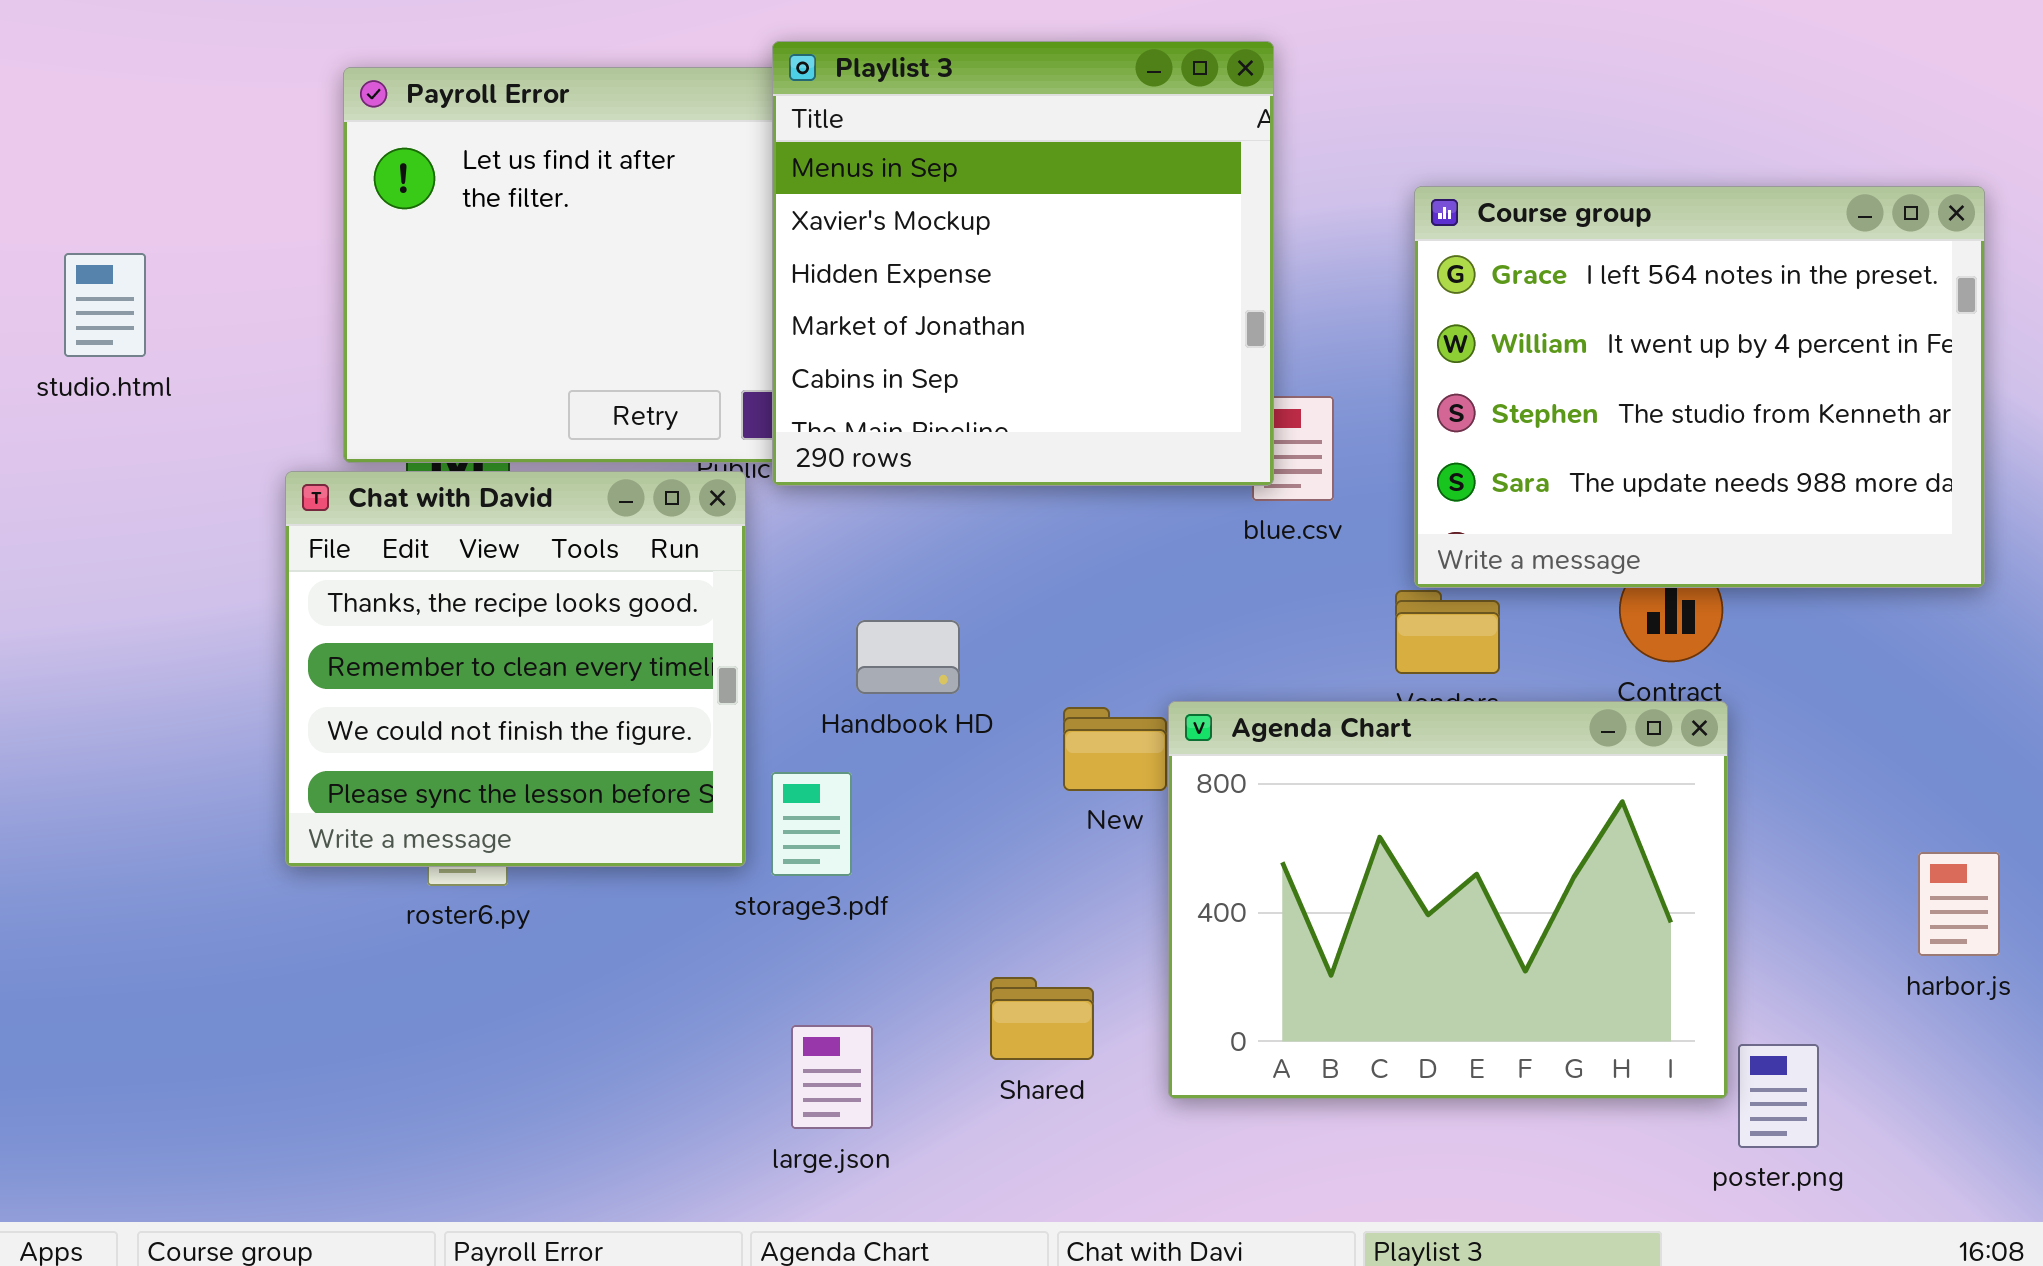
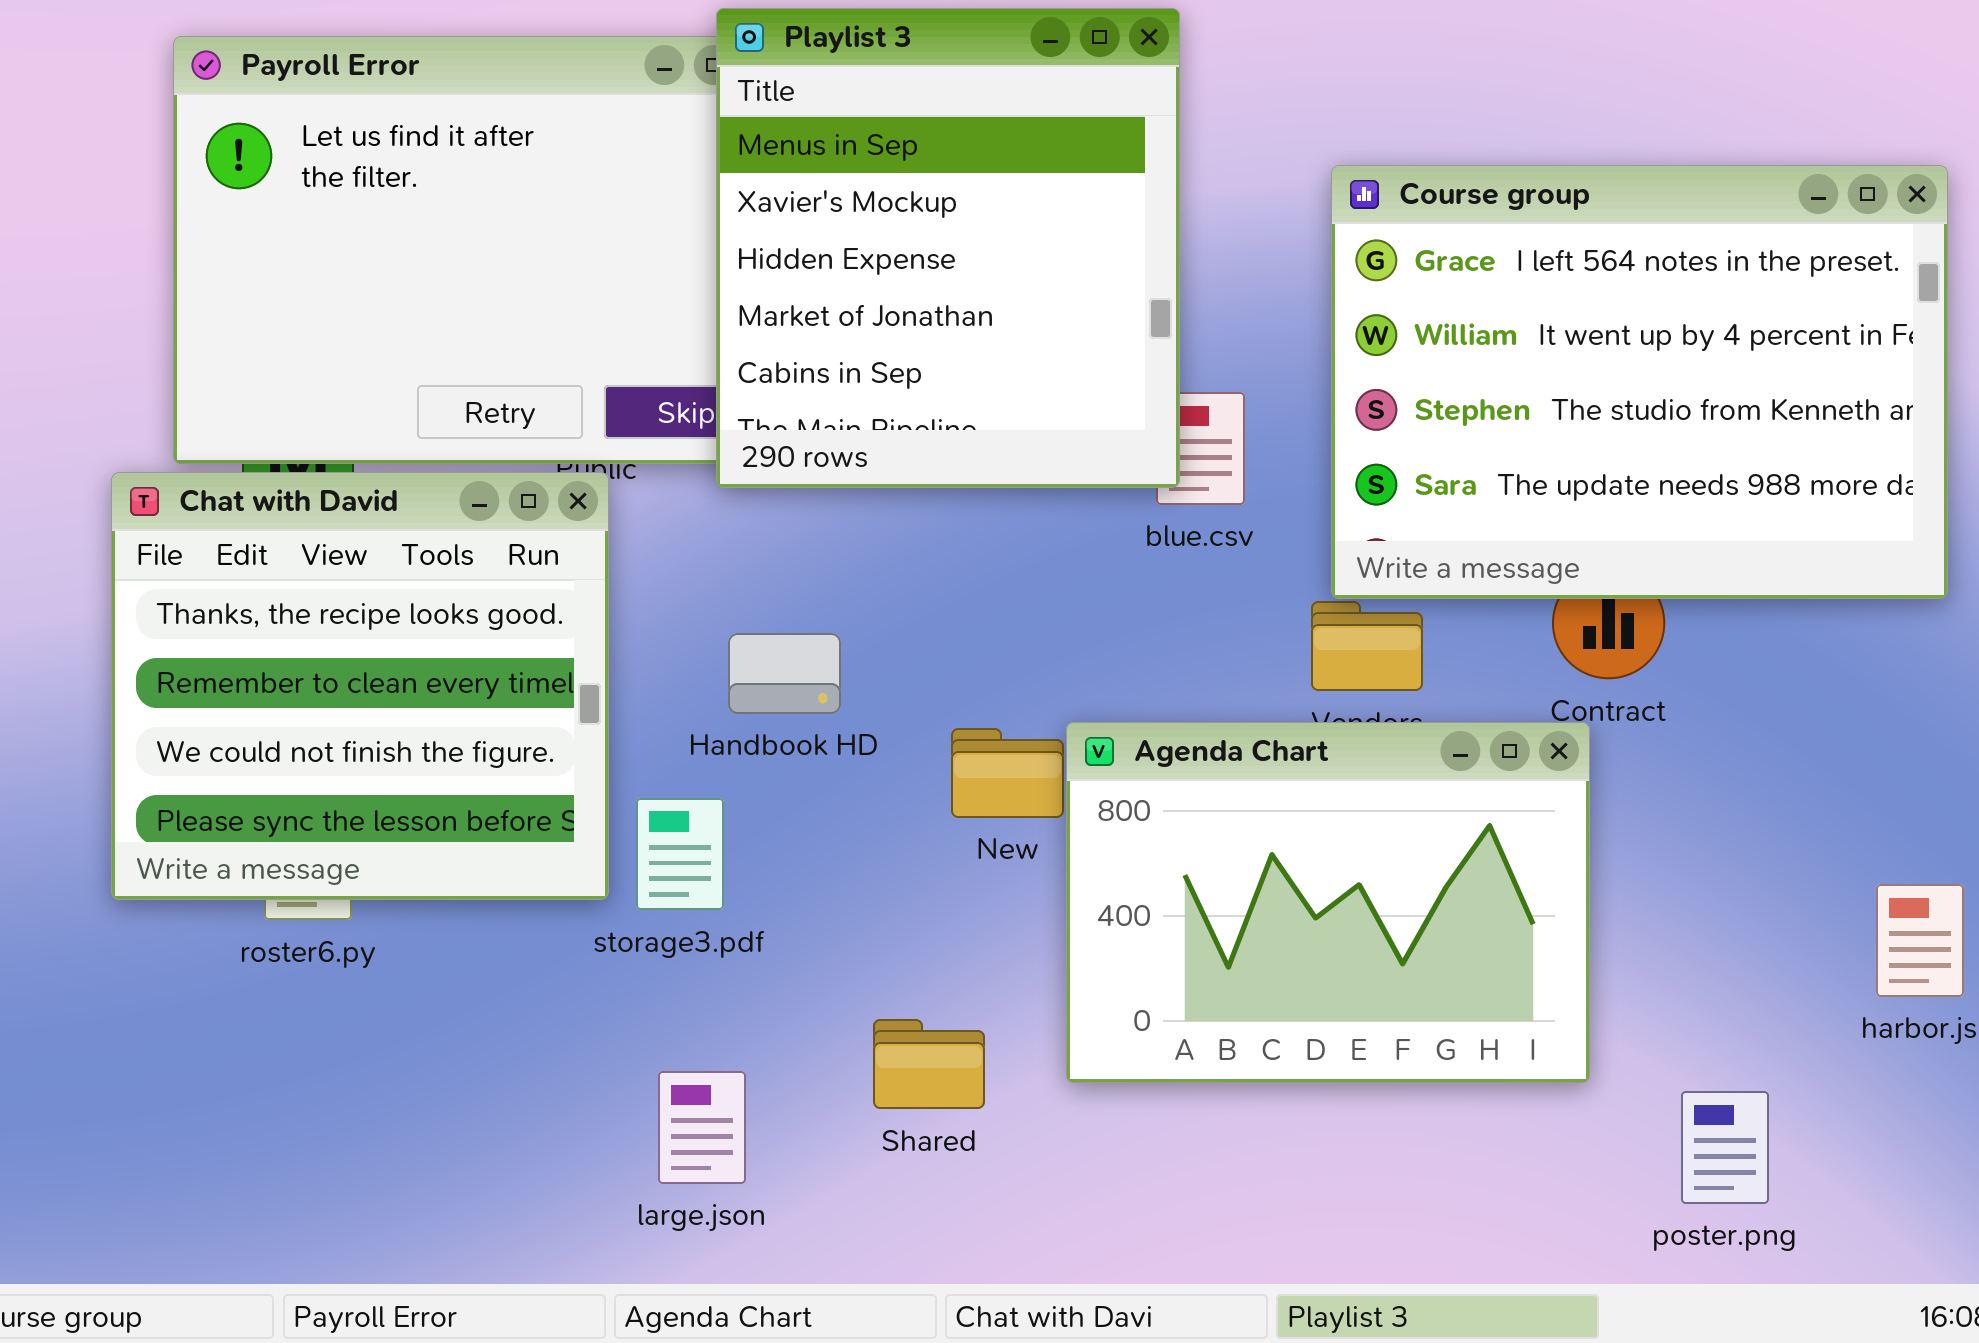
Playlist 3: [772,41,1274,486] -> [716,8,1180,488], resized
Agenda Chart: [1168,701,1728,1099] -> [1066,722,1590,1083], resized

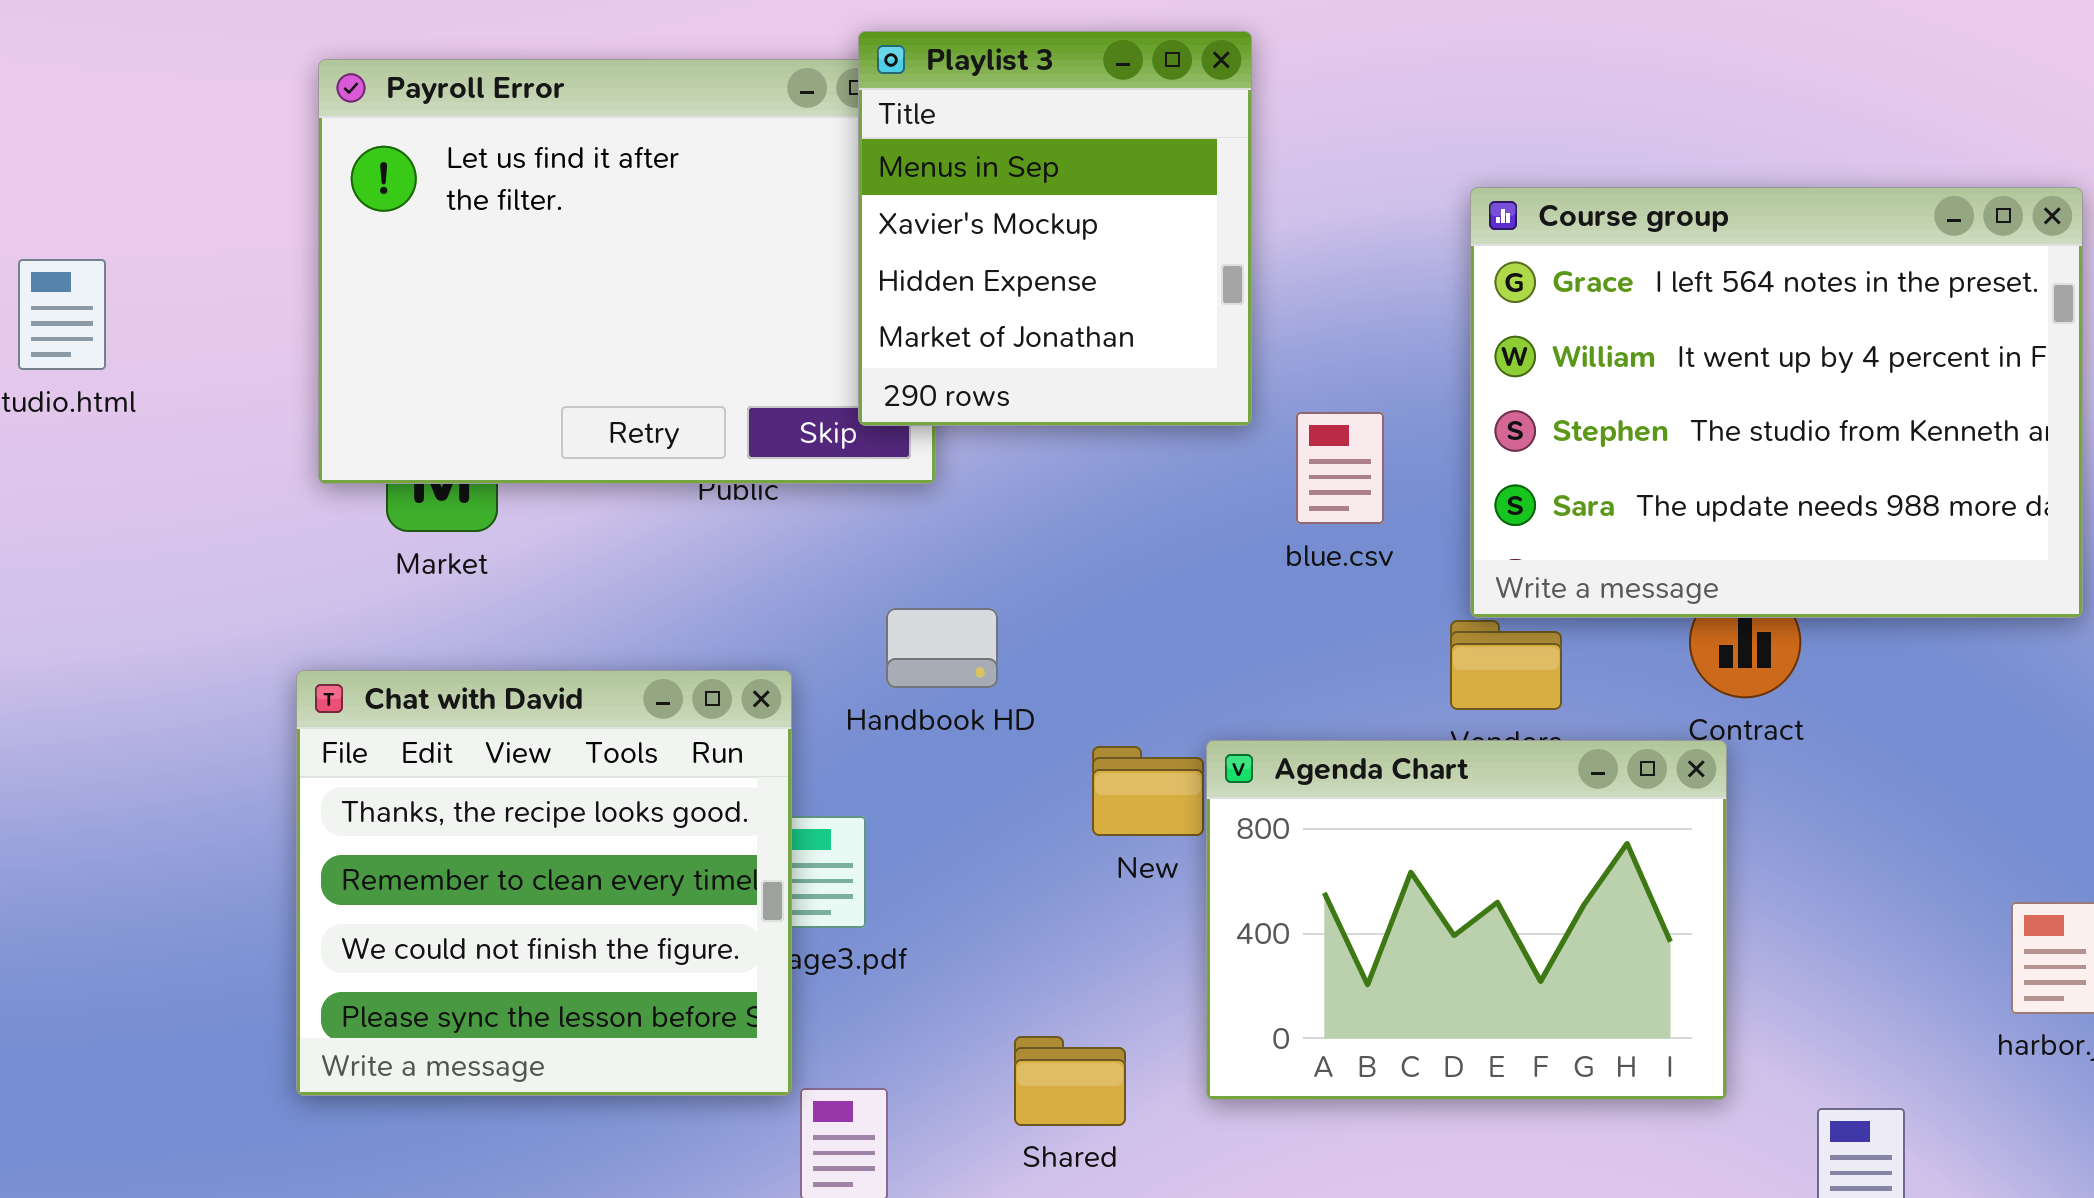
Playlist 3: [716,8,1180,488] -> [858,31,1252,426], resized
Chat with David: [111,472,609,900] -> [296,670,792,1096], moved
Handbook HD: [728,633,841,714] -> [886,608,998,688], moved

